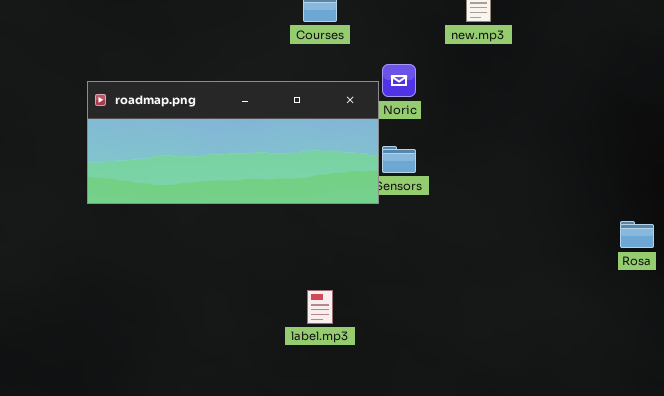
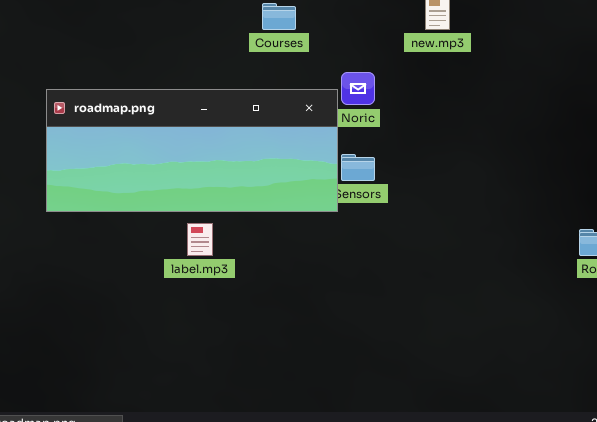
label.mp3: [307,290,333,324] -> [187,223,213,256], moved

